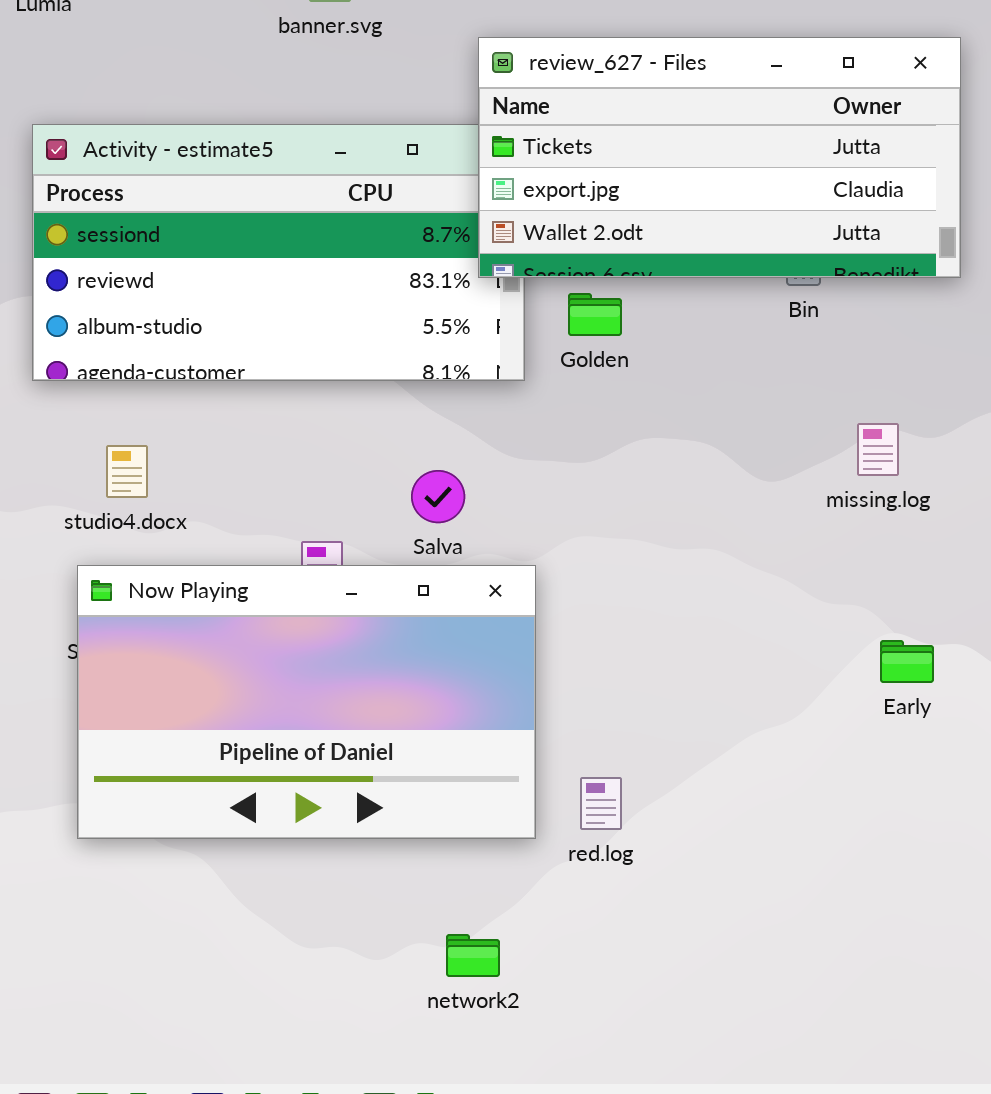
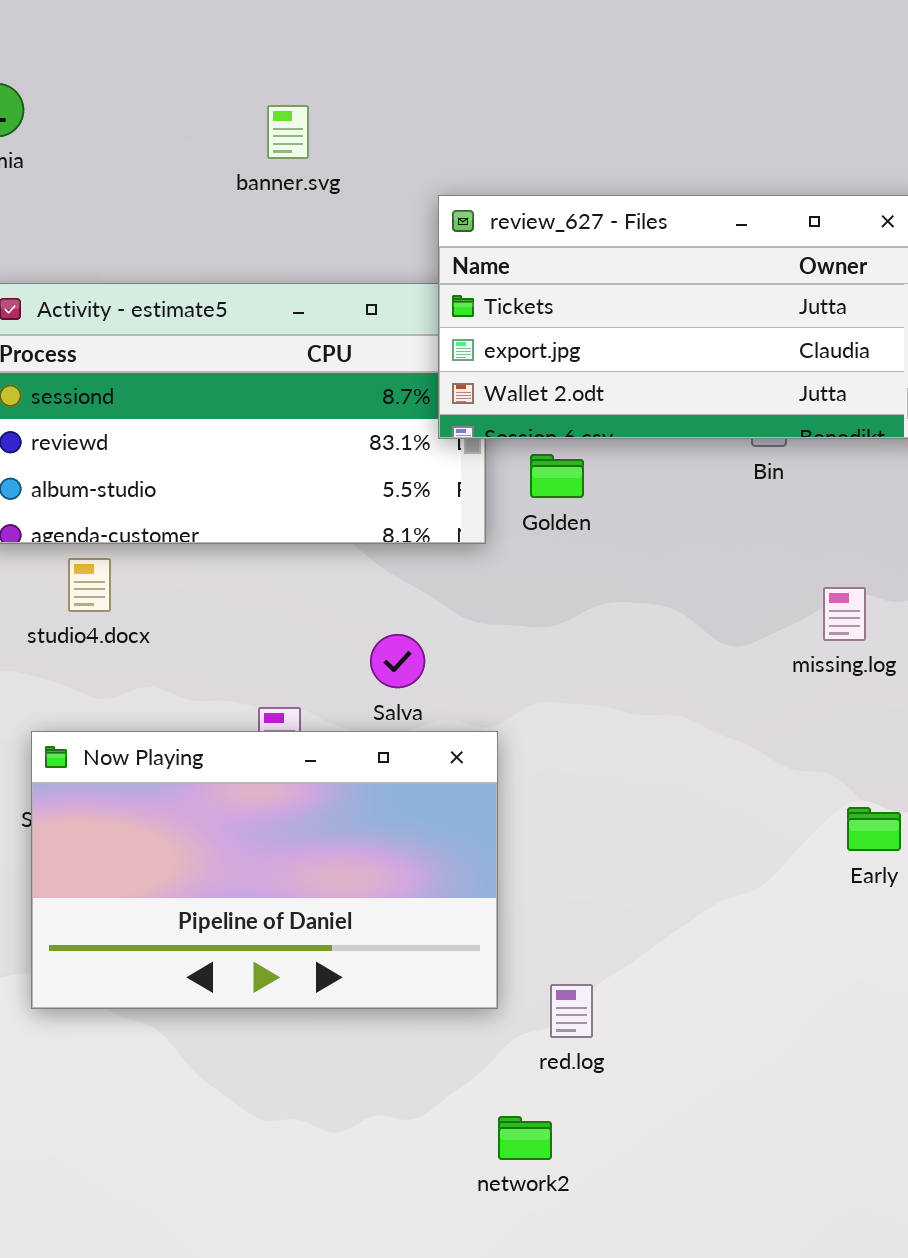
studio4.docx: [106,445,148,498] -> [68,558,111,612], moved
red.log: [580,777,622,830] -> [550,984,593,1038], moved
network2: [446,934,500,977] -> [498,1116,552,1160], moved

